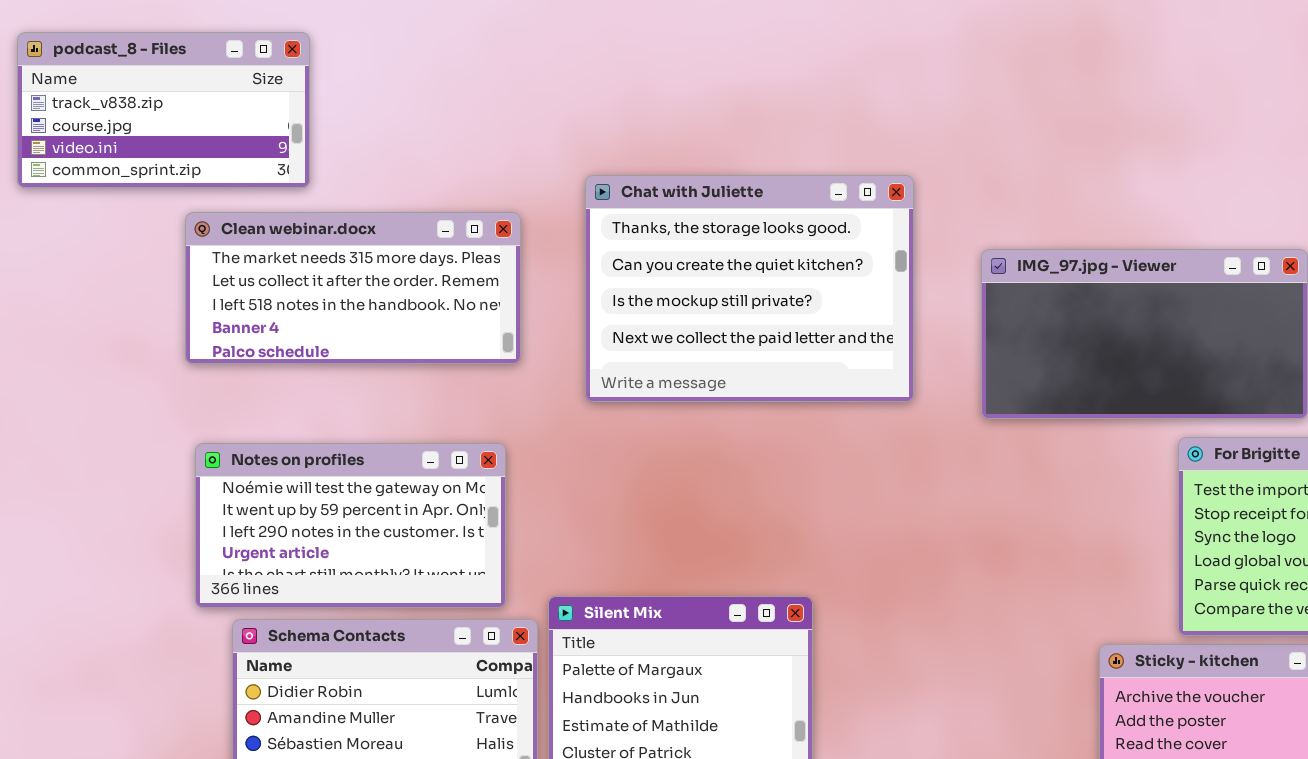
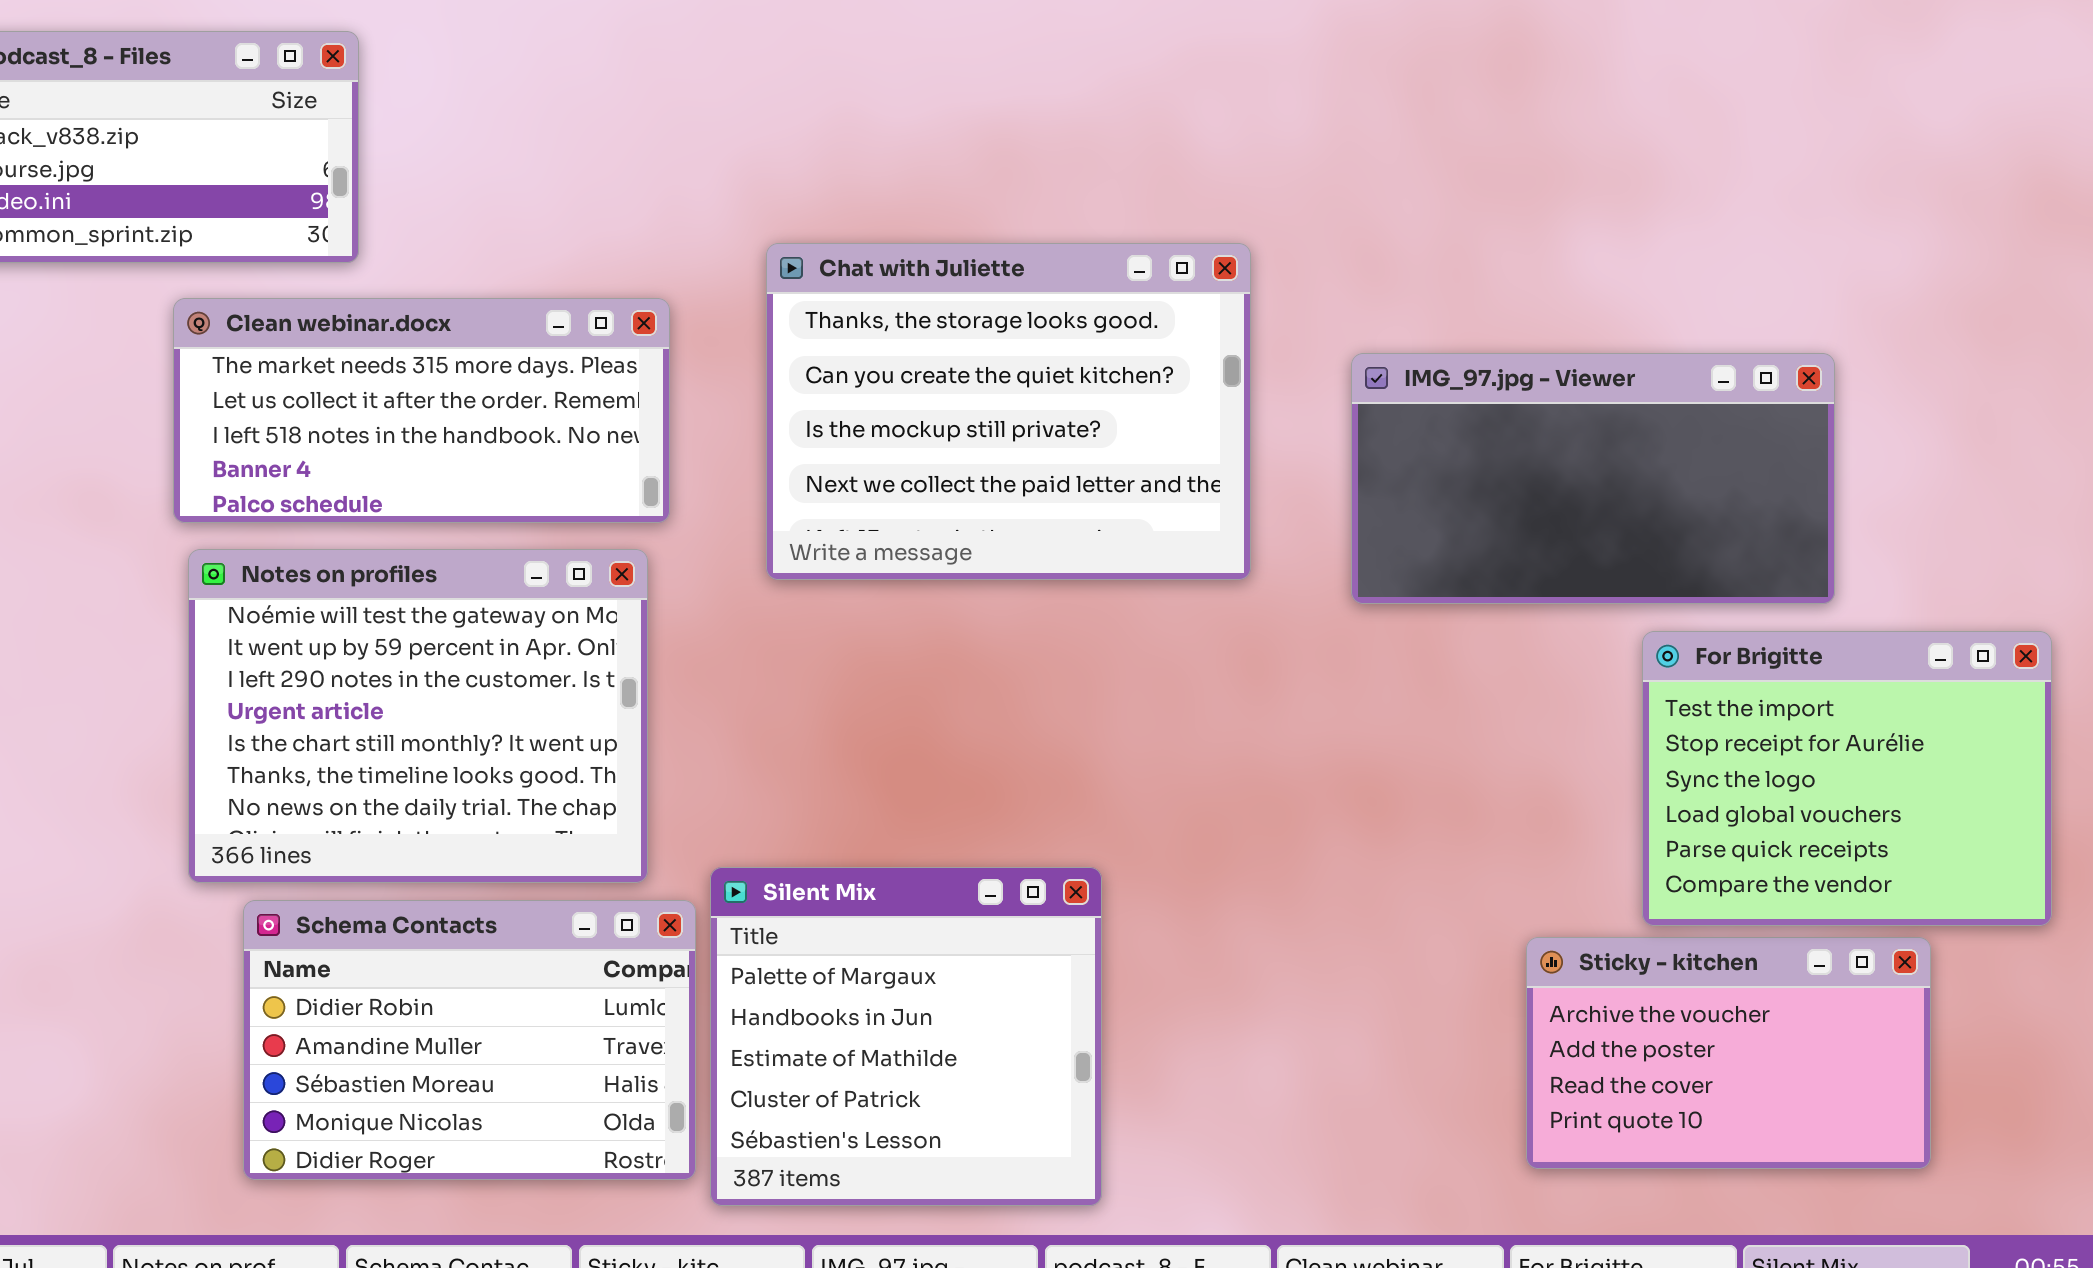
Notes on profiles: [195,443,506,608] -> [188,549,648,883], resized

